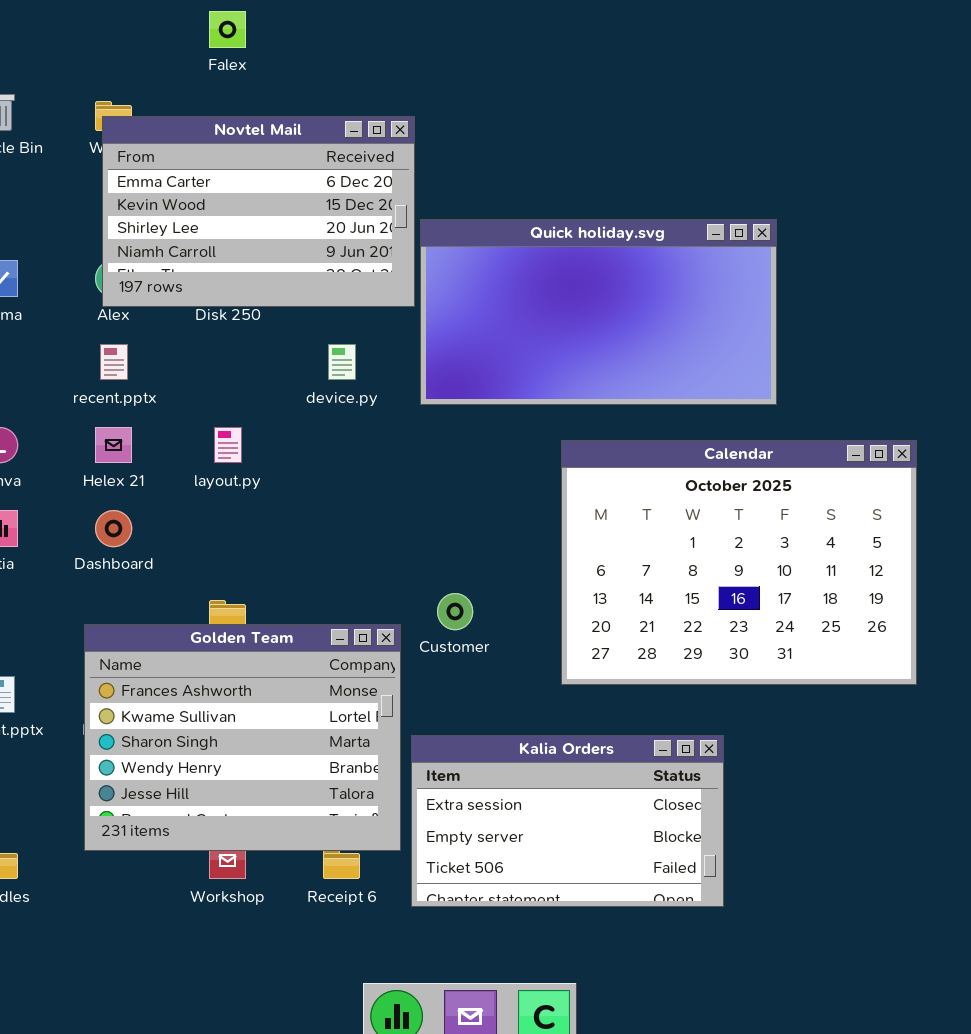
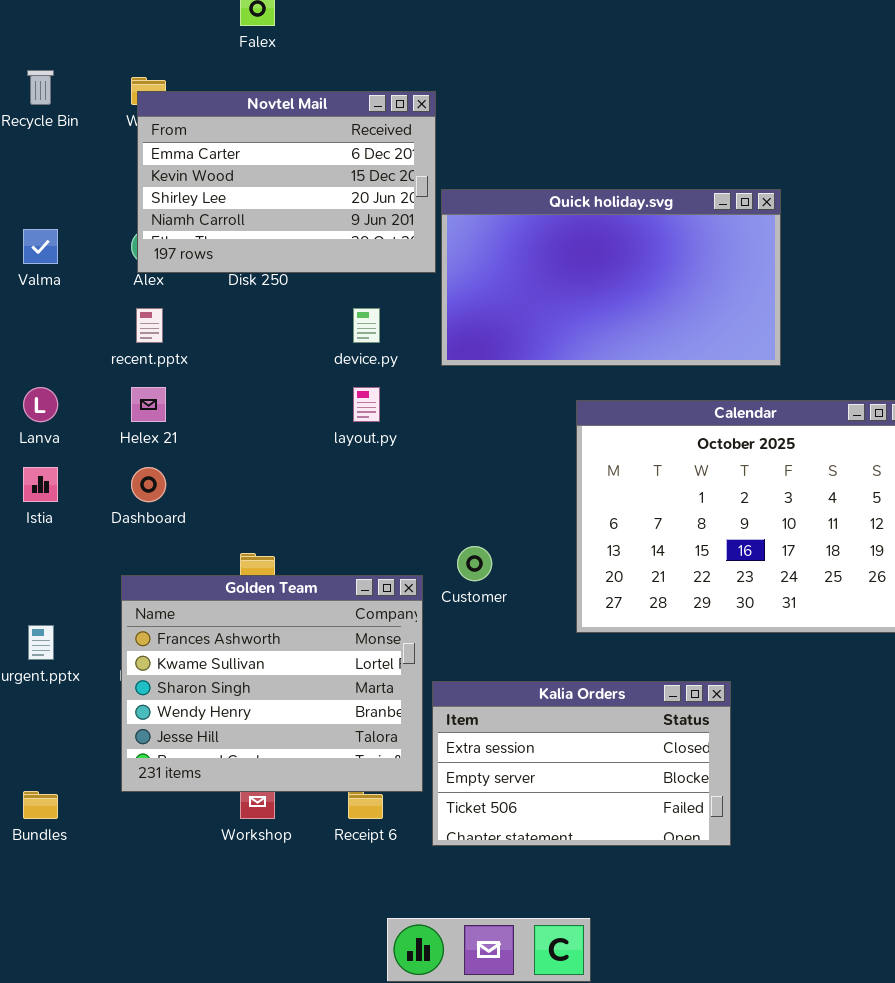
layout.py: [214,427,242,463] -> [353,387,380,422], moved

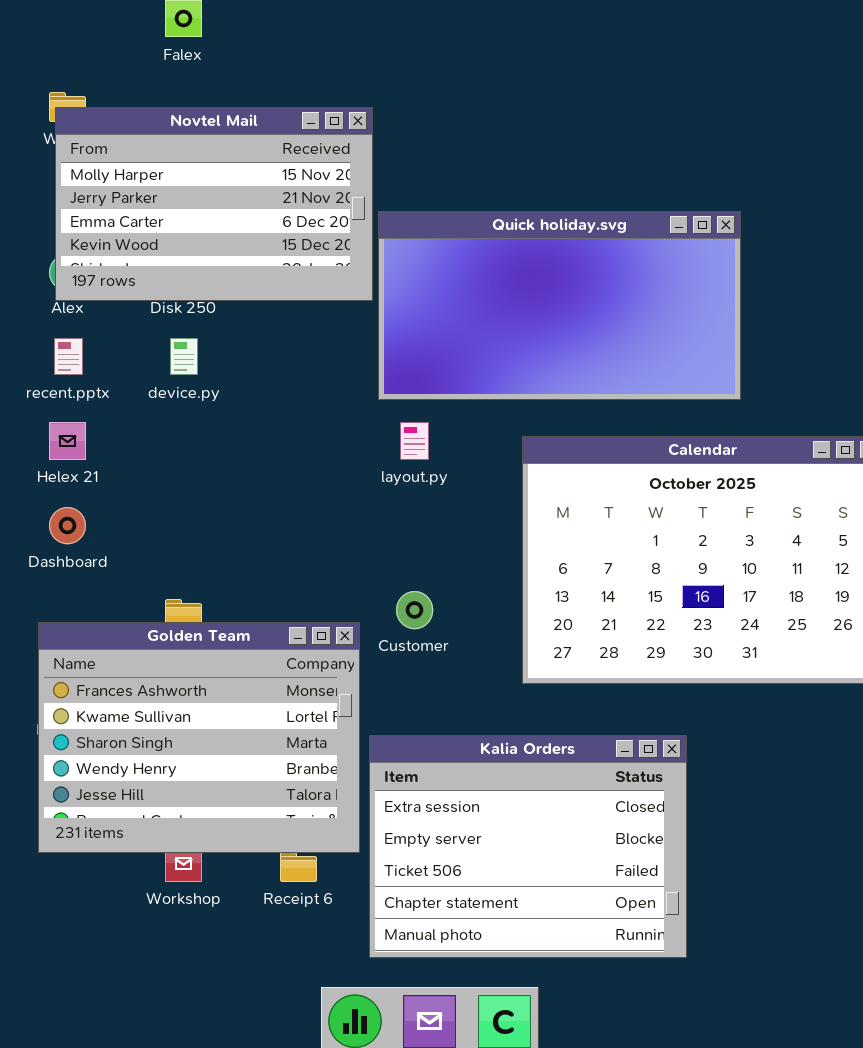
Novtel Mail: [137,91,436,273] -> [55,107,373,301], scrolled up 2 rows
device.py: [353,308,380,343] -> [170,338,198,375], moved
layout.py: [353,387,380,422] -> [400,422,429,460], moved
Kalia Orders: [432,681,731,846] -> [369,735,687,958], resized

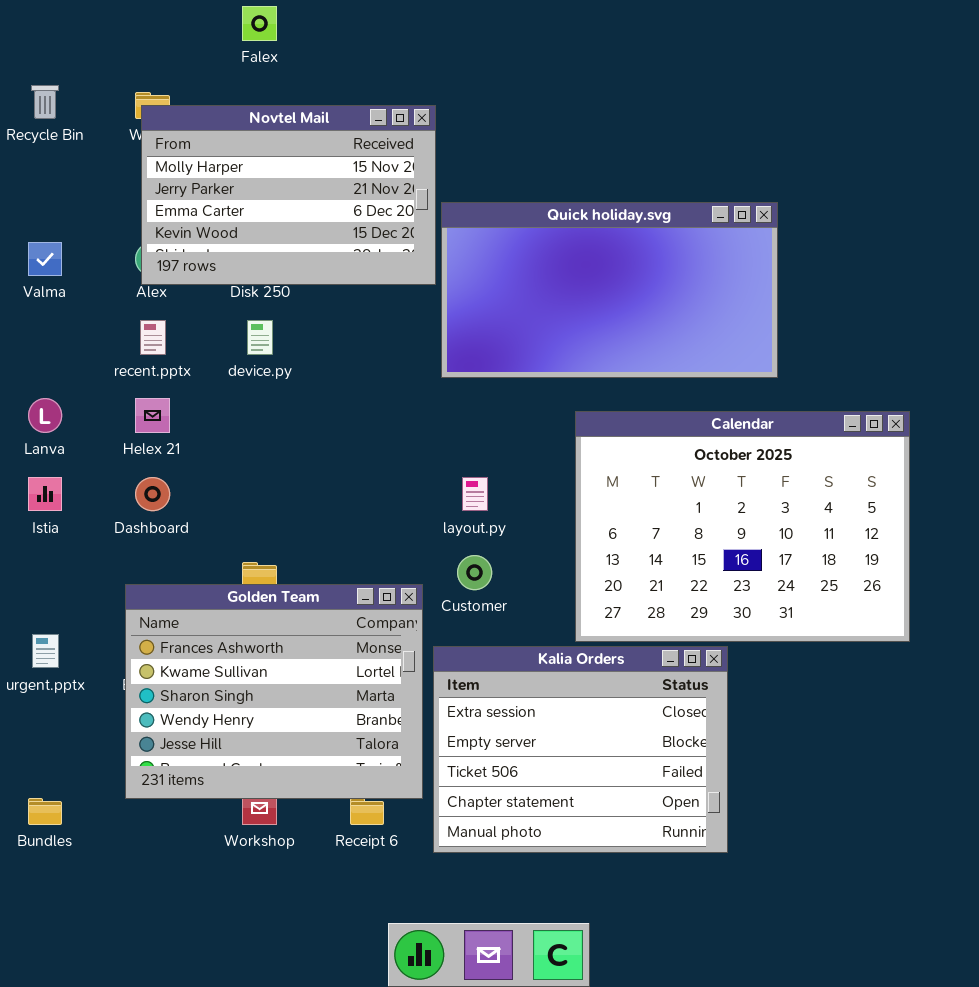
layout.py: [400,422,429,460] -> [462,477,488,511], moved
Kalia Orders: [369,735,687,958] -> [433,646,728,853], moved

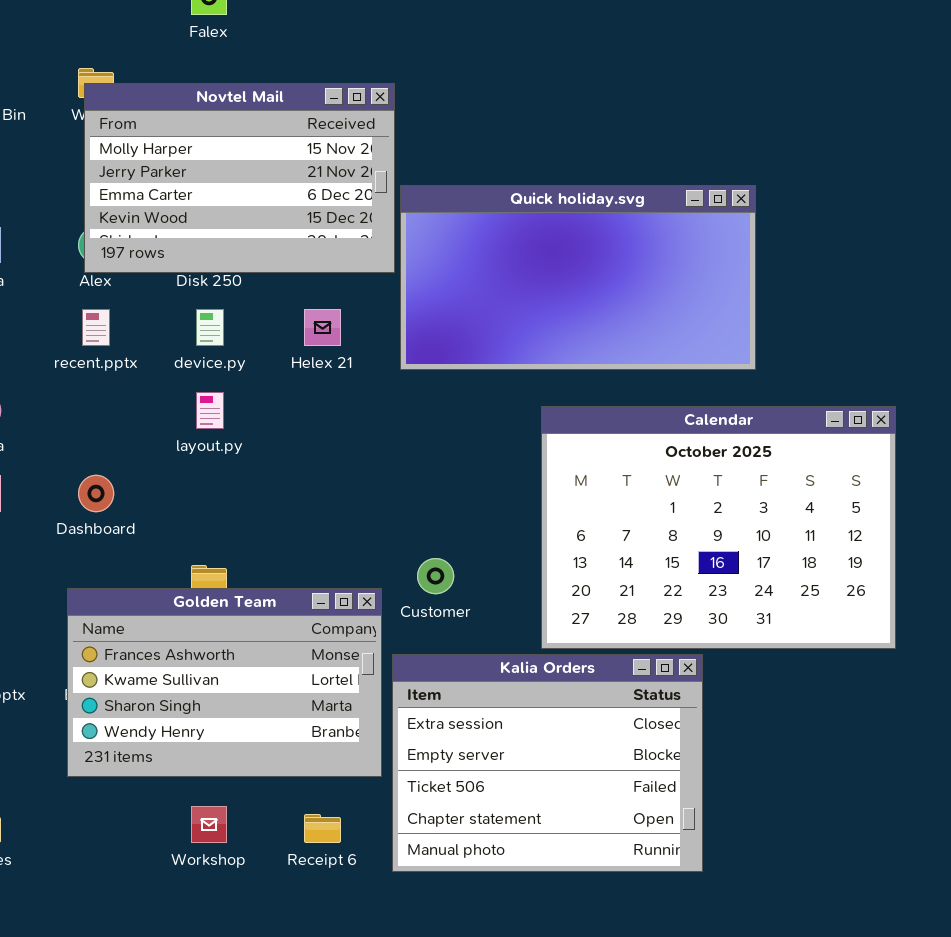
Helex 21: [135,398,170,433] -> [304,309,341,346], moved
layout.py: [462,477,488,511] -> [196,392,224,429], moved
Golden Team: [125,584,423,799] -> [67,588,382,777], resized

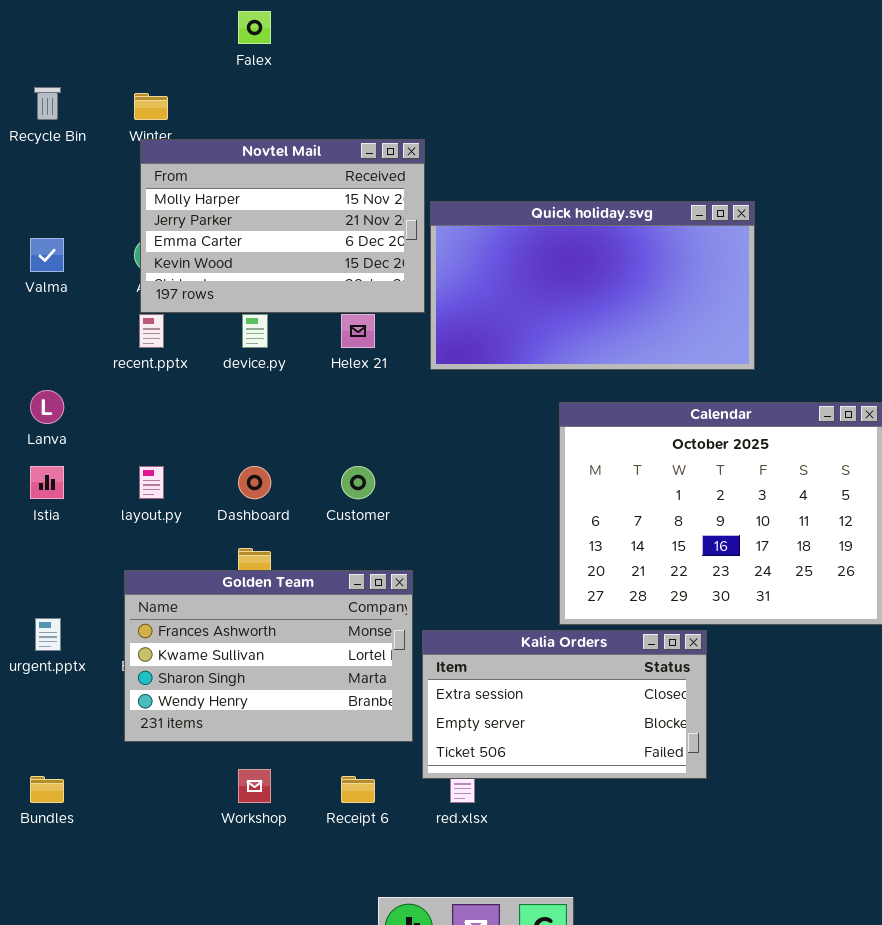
Novtel Mail: [84,83,395,273] -> [140,139,425,313], moved
layout.py: [196,392,224,429] -> [139,466,164,499], moved
Dashboard: [78,475,114,512] -> [238,466,271,499], moved
Customer: [417,558,454,594] -> [341,466,375,499], moved
Kalia Orders: [392,654,703,872] -> [422,630,707,779], resized

